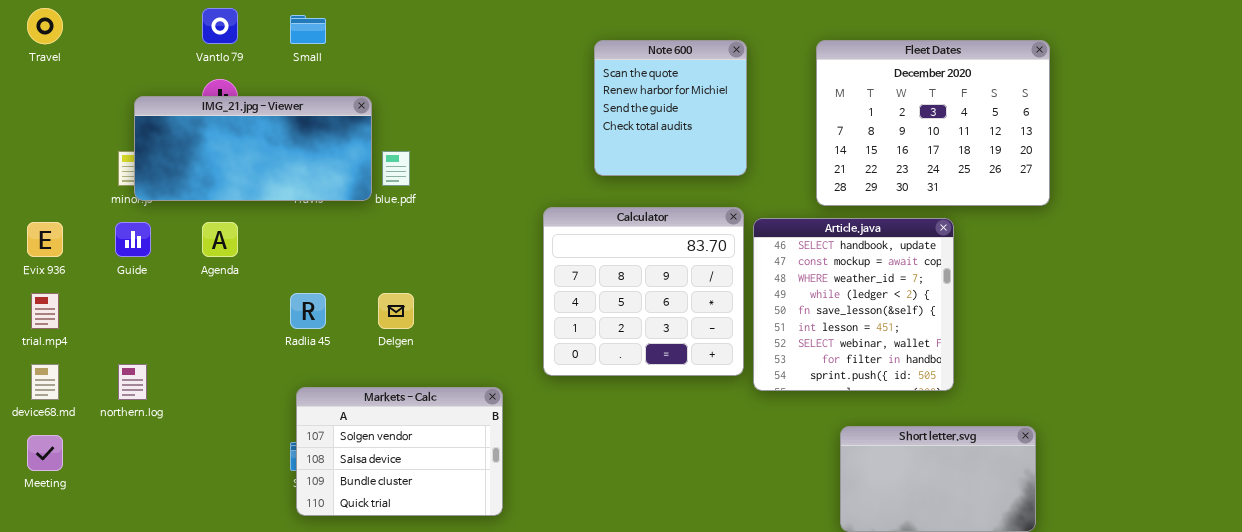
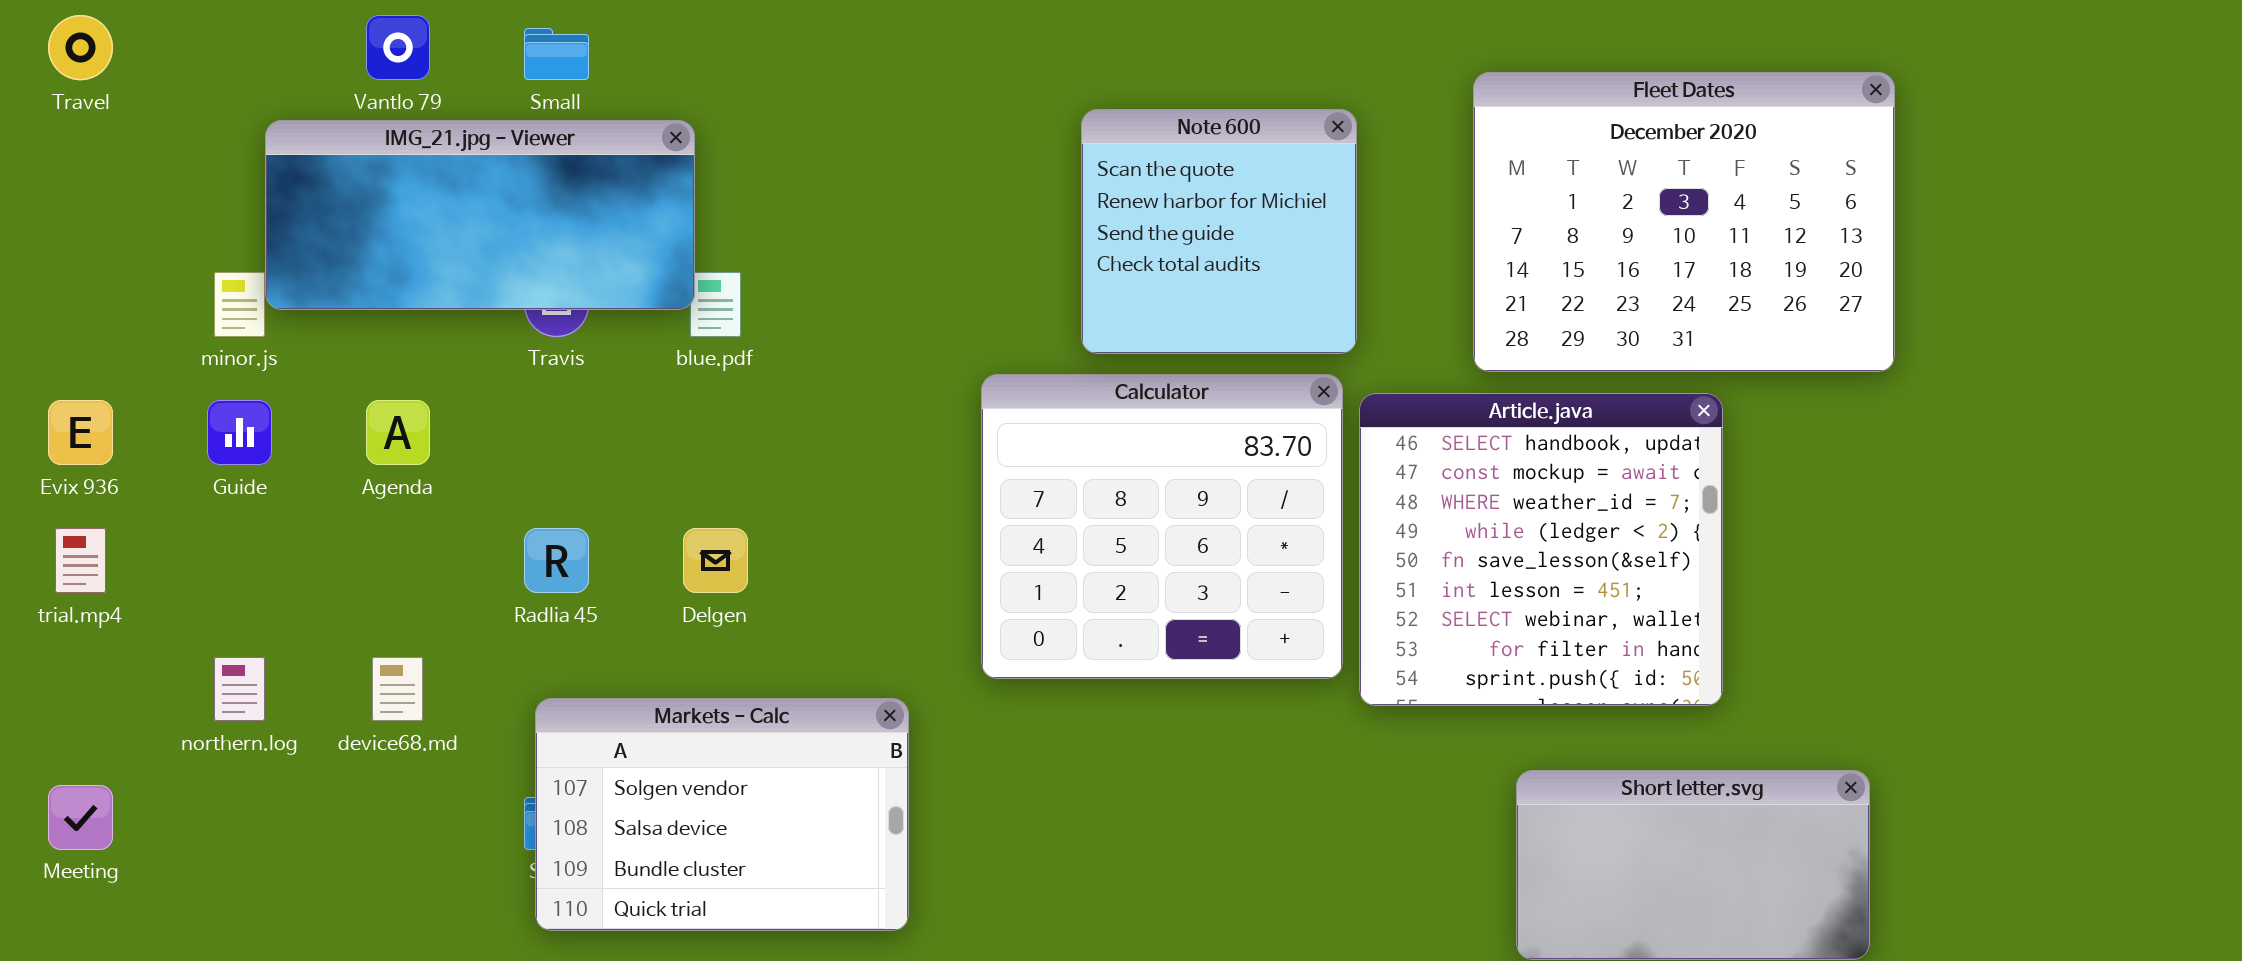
Note 600: [594,40,747,176] -> [1081,109,1357,354], moved
IMG_21.jpg - Viewer: [134,96,372,201] -> [265,120,695,310], moved
device68.md: [31,364,59,400] -> [372,657,423,721], moved

